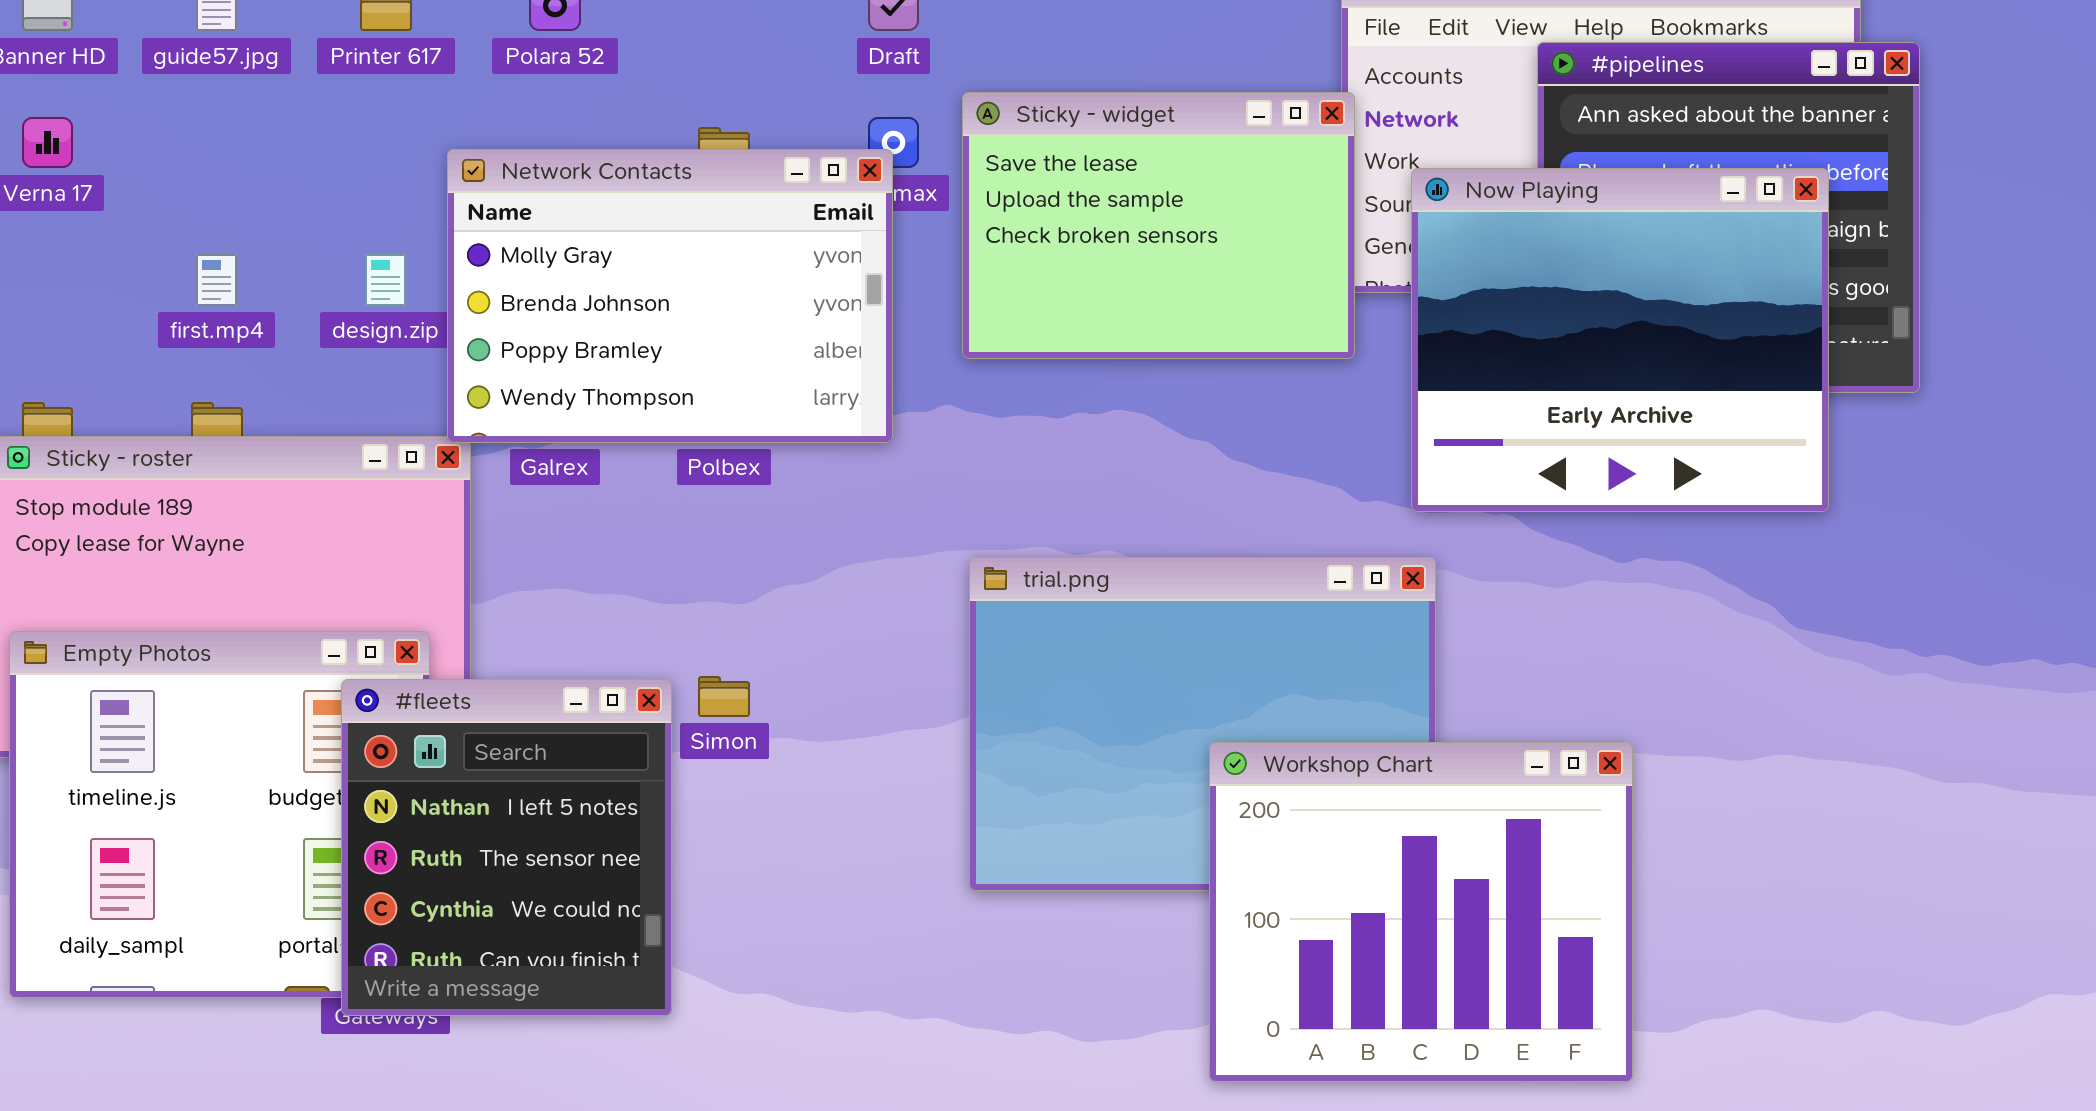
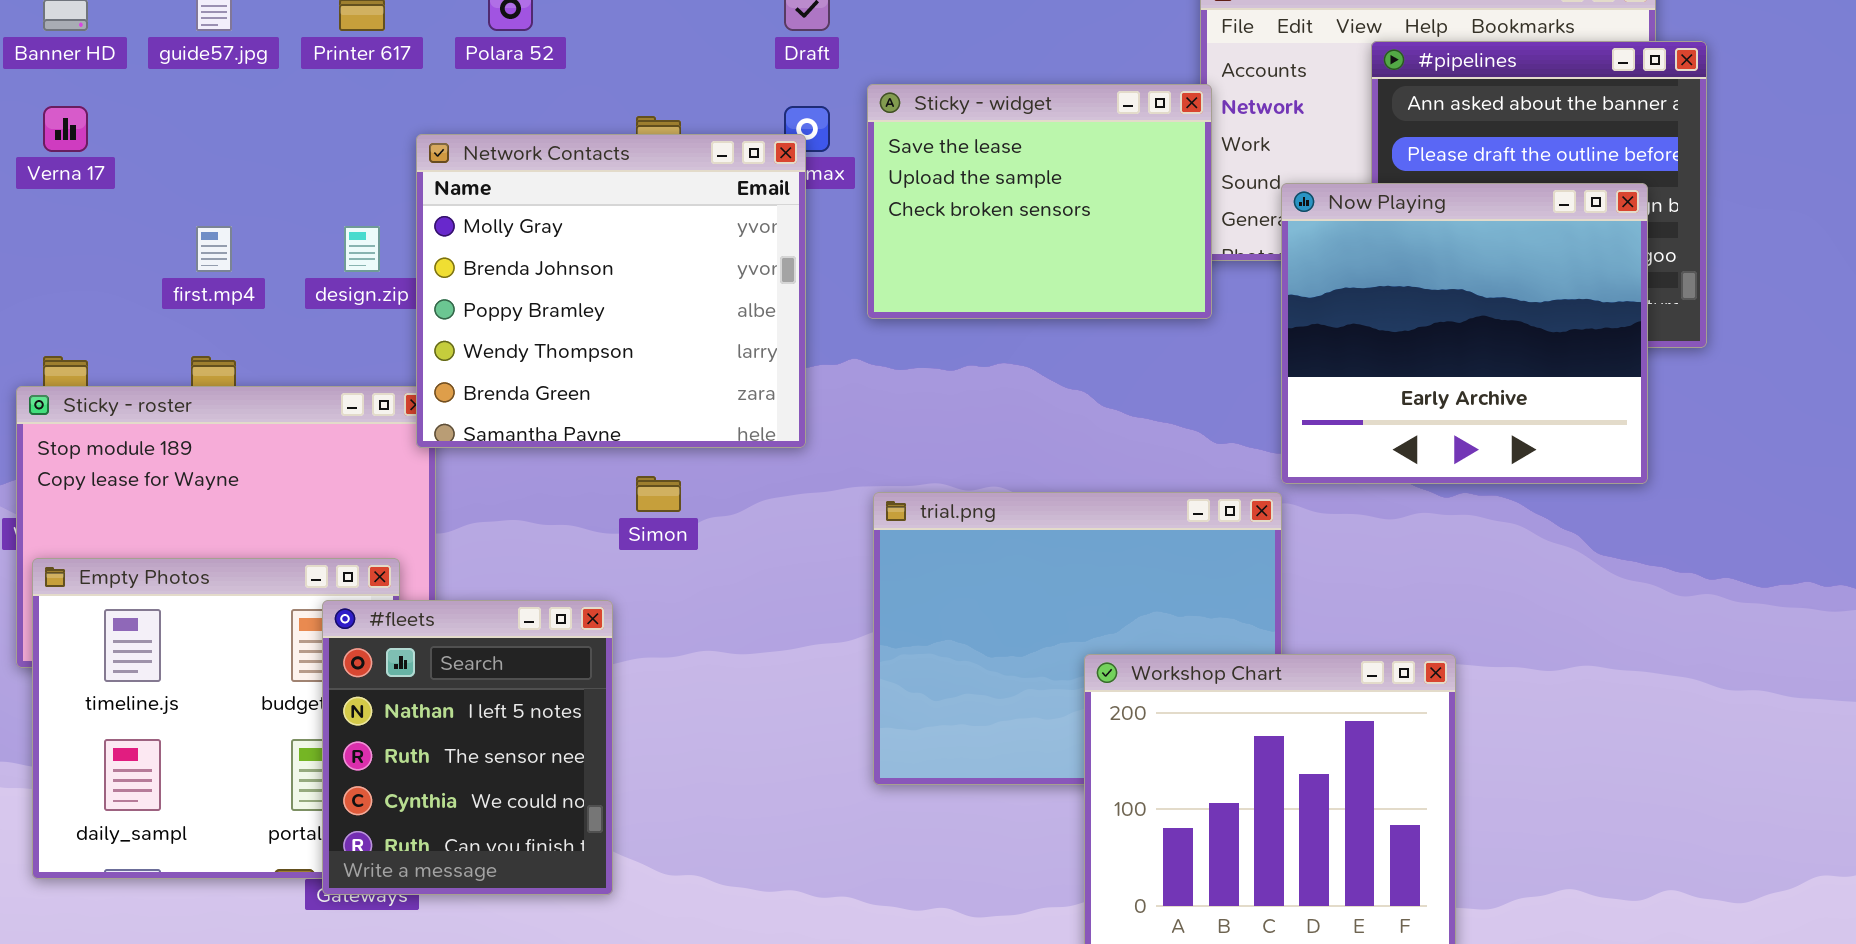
Network Contacts: [447,149,893,443] -> [416,134,806,448], resized
Now Playing: [1411,168,1829,512] -> [1281,183,1648,484], moved
Simon: [698,676,750,717] -> [636,476,681,512], moved

